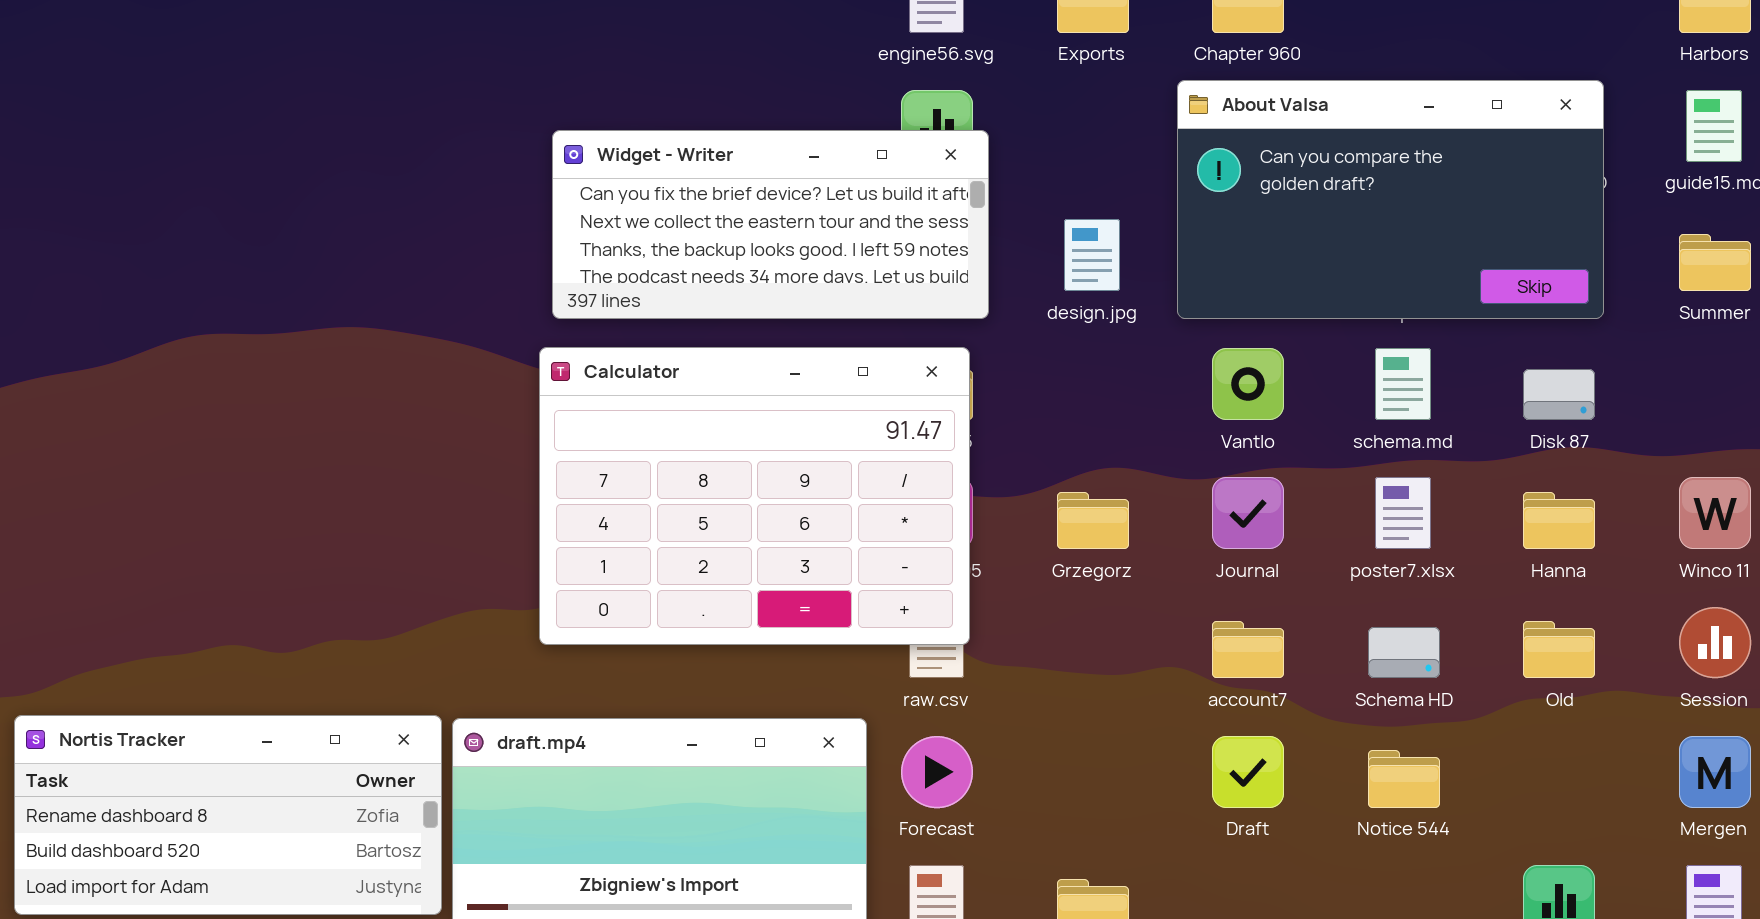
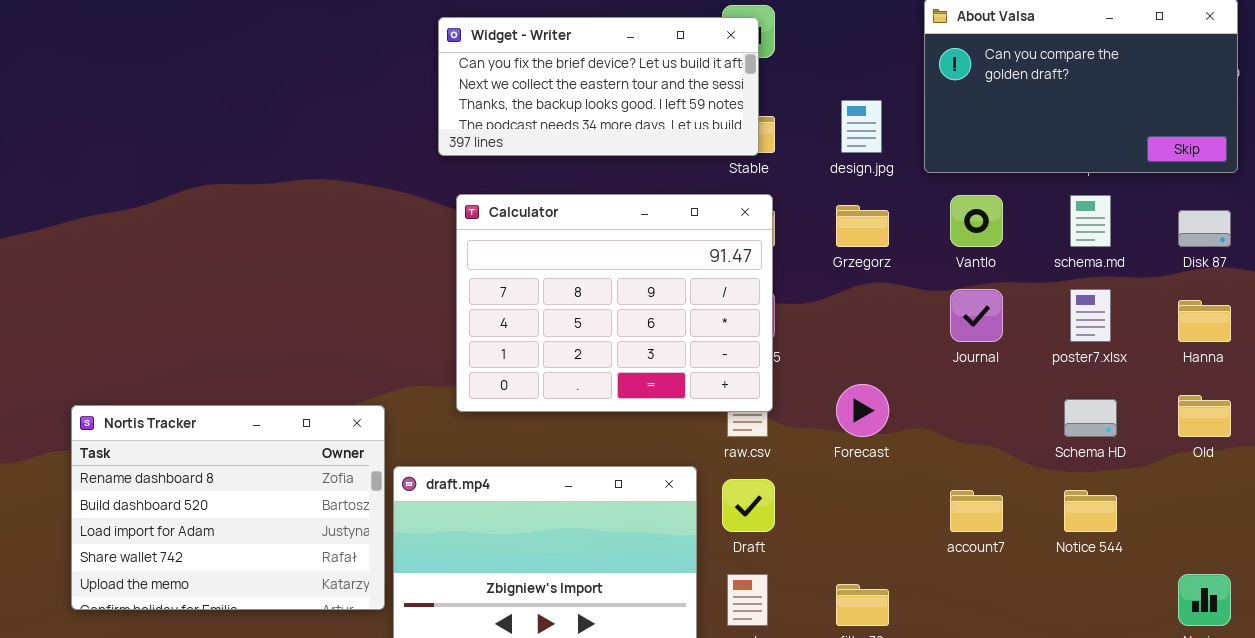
Widget - Writer: [552,130,989,319] -> [438,17,759,156], moved
Grzegorz: [1057,492,1129,549] -> [836,205,889,247], moved
account7: [1212,621,1284,678] -> [950,490,1003,532], moved
Nortis Tracker: [14,715,442,915] -> [71,405,385,610], resized
Forecast: [901,736,973,808] -> [836,384,889,437], moved
Draft: [1212,736,1284,808] -> [722,479,775,532], moved

